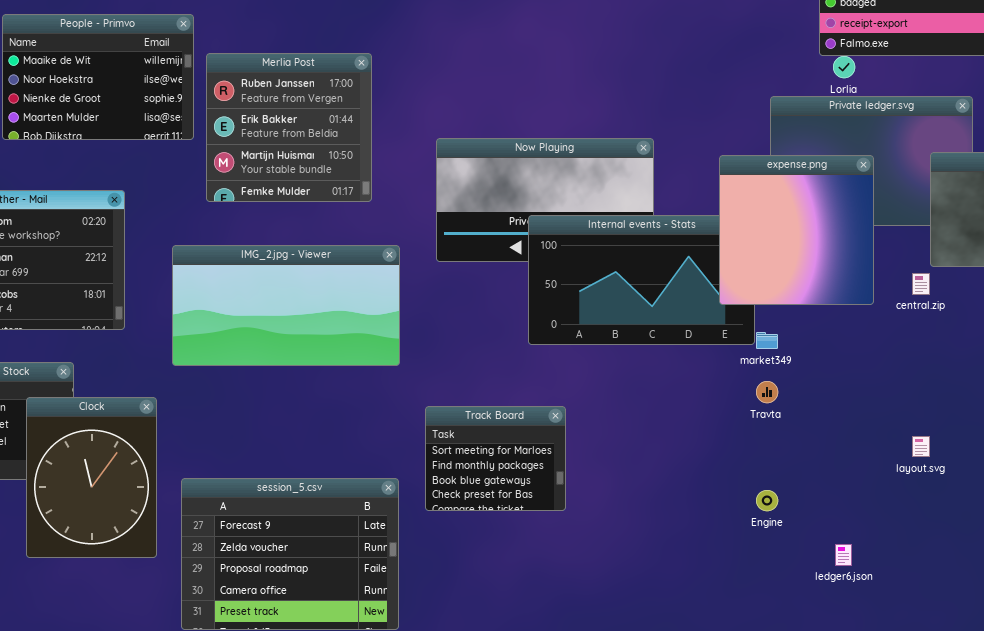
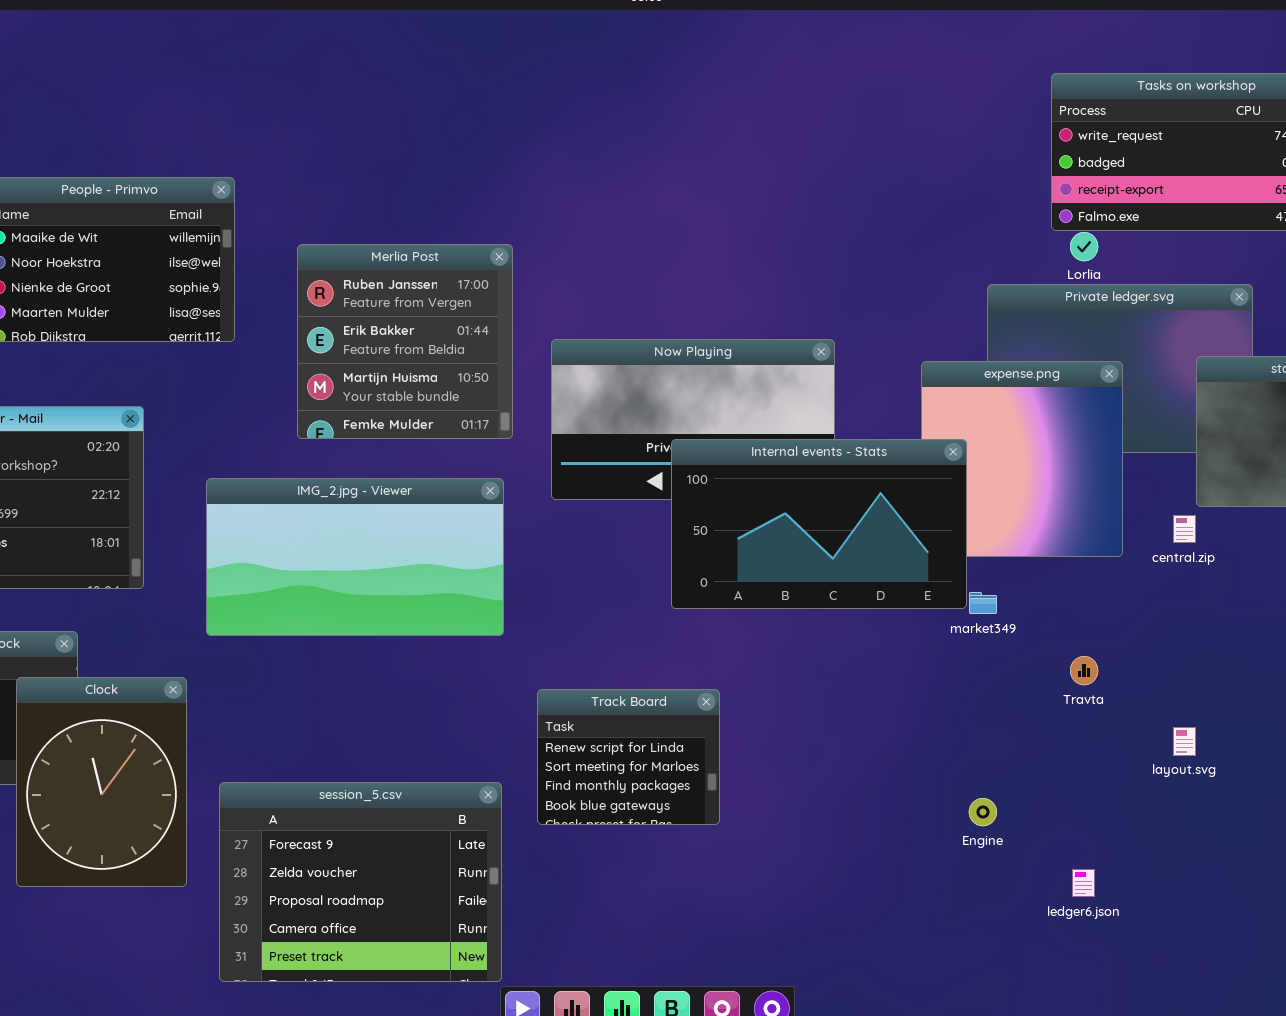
Merlia Post: [206,53,372,202] -> [297,244,513,439], moved
Internal events - Stats: [528,215,755,345] -> [671,439,967,609], raised
Travta: [756,381,778,403] -> [1070,656,1098,685], moved
Track Board: [425,406,566,511] -> [537,689,720,825], scrolled up 1 row

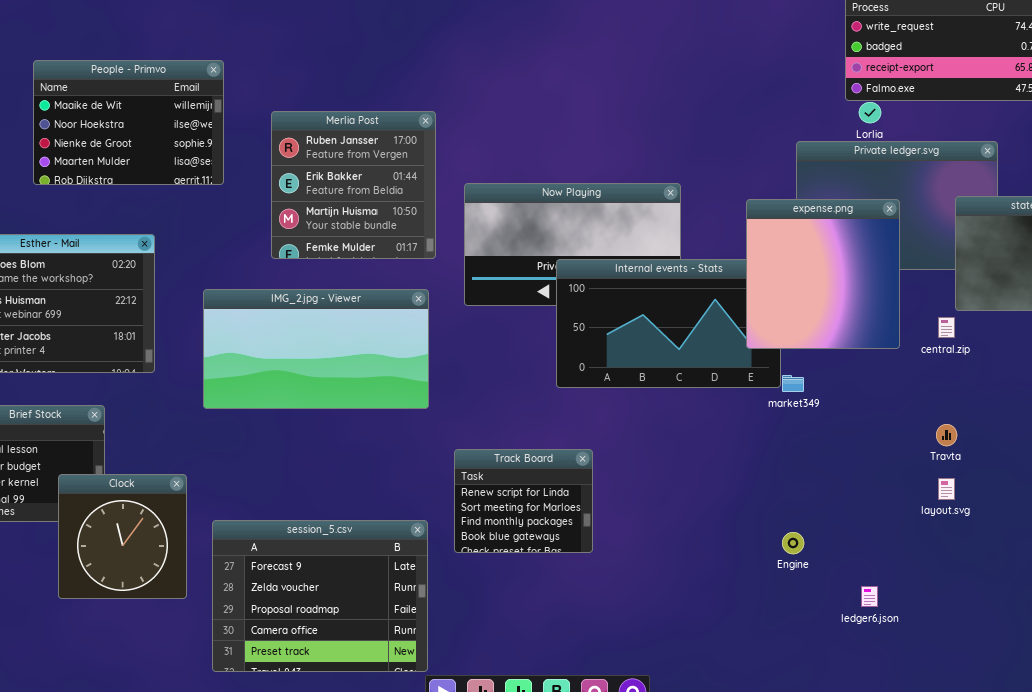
expense.png: [921,361,1123,557] -> [746,199,900,349], raised
Travta: [1070,656,1098,685] -> [936,424,957,446], moved
Clock: [16,677,187,887] -> [58,474,187,599], resized

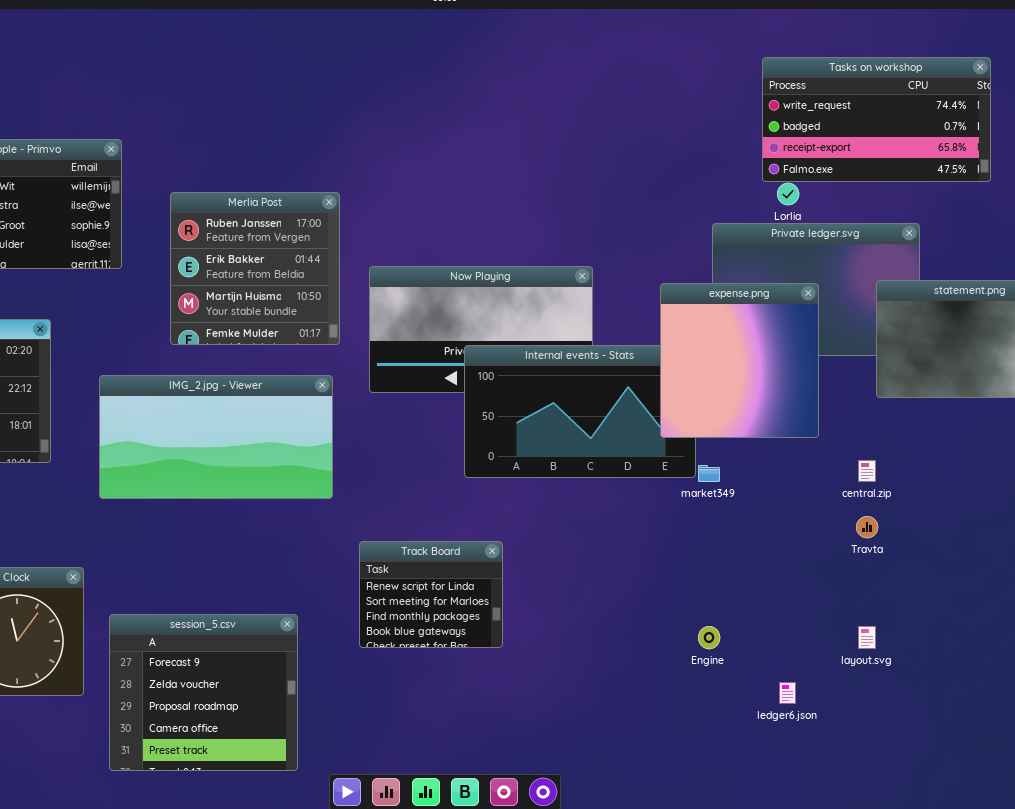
central.zip: [938,317,955,338] -> [858,460,876,482], moved
layout.svg: [938,478,955,500] -> [858,626,876,649], moved
session_5.csv: [212,520,428,672] -> [109,614,298,771], resized

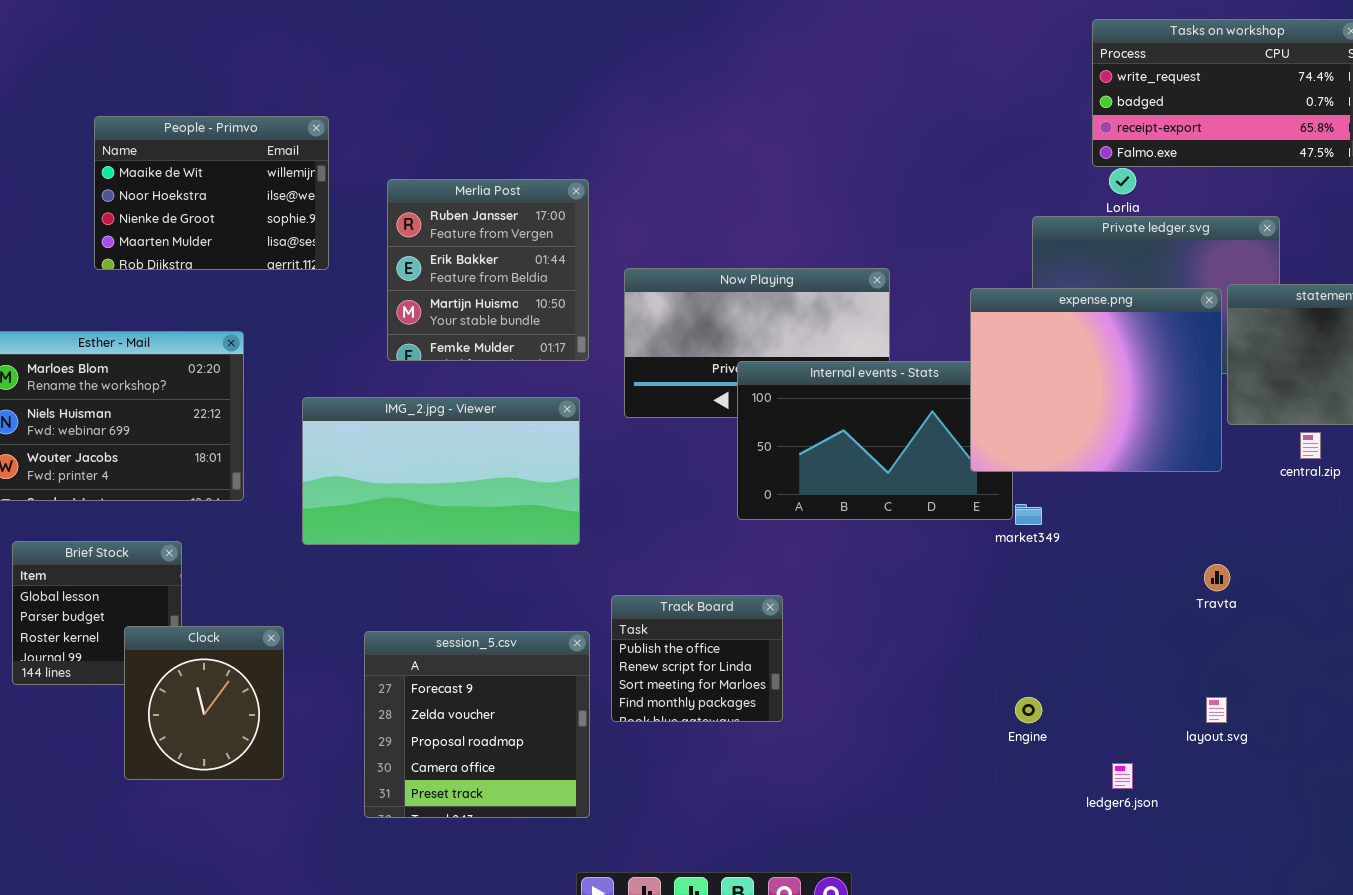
expense.png: [660,283,819,438] -> [970,288,1222,472], resized
central.zip: [858,460,876,482] -> [1300,432,1321,459], moved
Track Board: [359,541,503,648] -> [611,595,783,722], scrolled up 1 row
session_5.csv: [109,614,298,771] -> [364,631,590,818], moved

